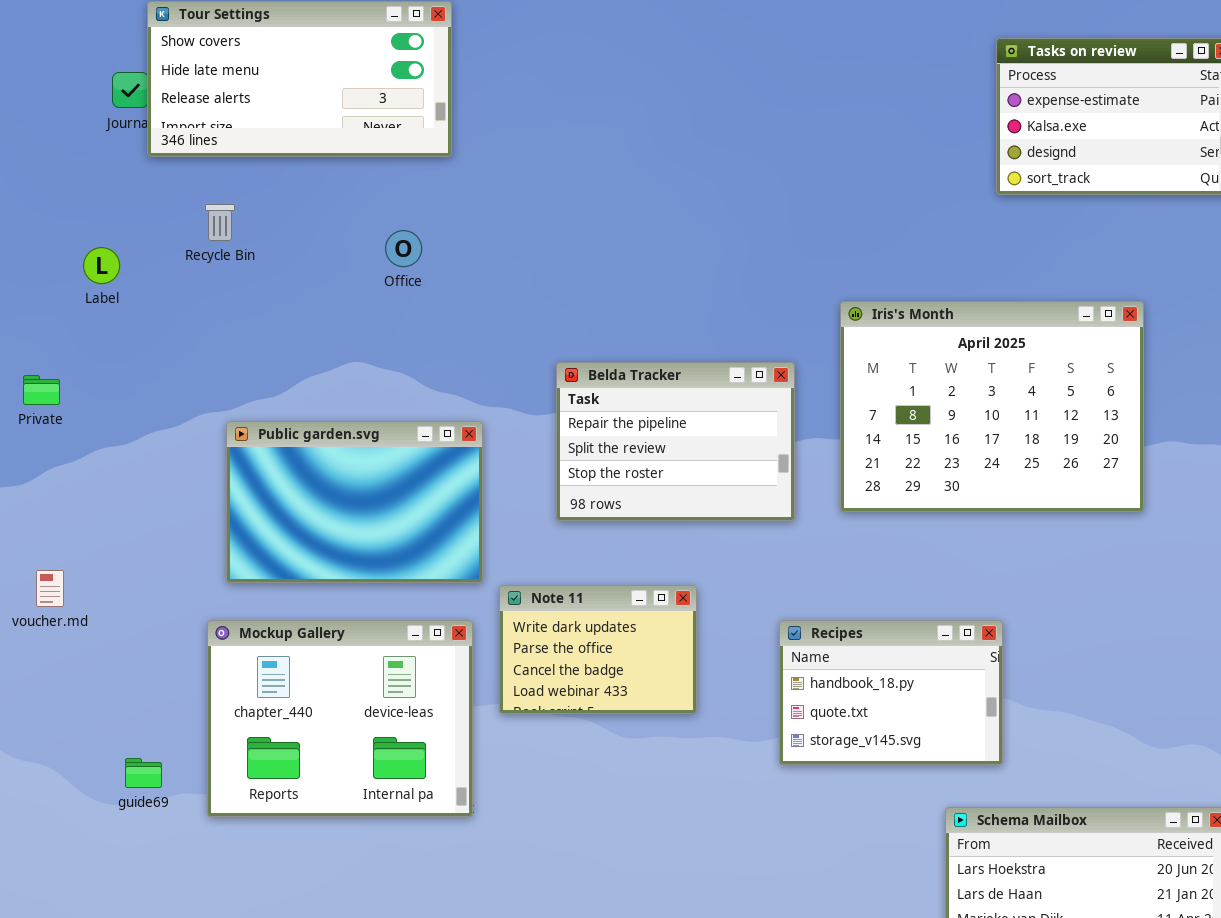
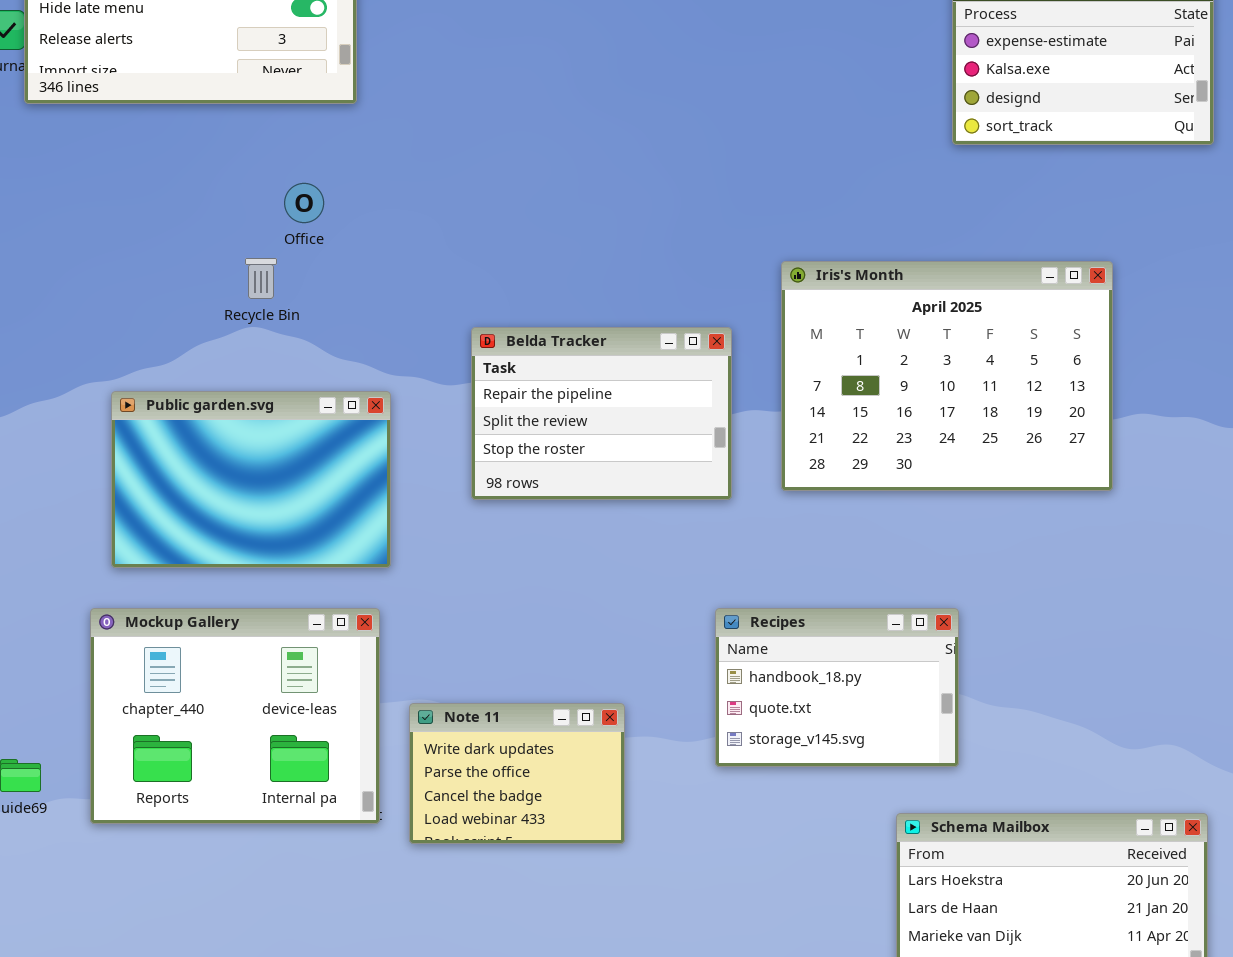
Recycle Bin: [205,204,235,241] -> [245,258,277,299], moved
Note 11: [499,585,697,714] -> [409,703,625,844], moved

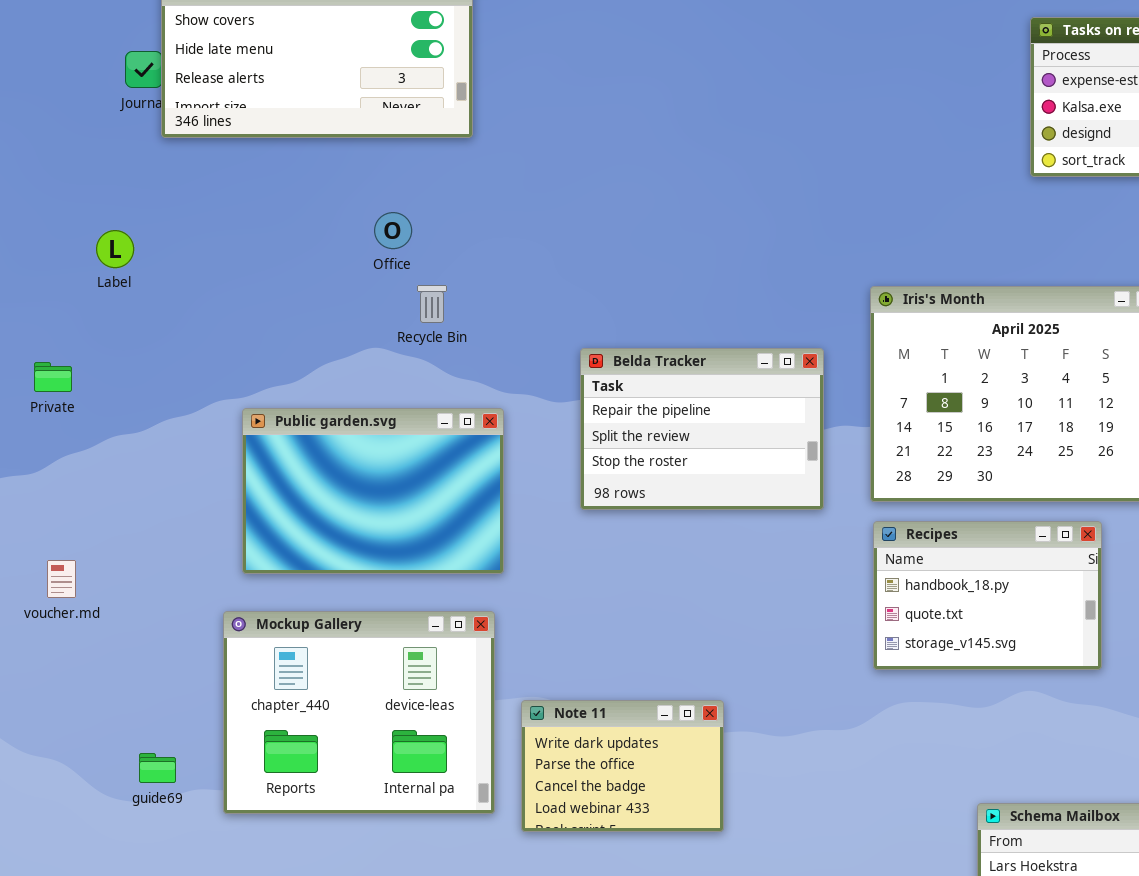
Office: [284,183,324,223] -> [374,212,412,249], moved
Recycle Bin: [245,258,277,299] -> [417,285,447,323], moved
Recipes: [715,608,959,767] -> [873,521,1102,670], moved

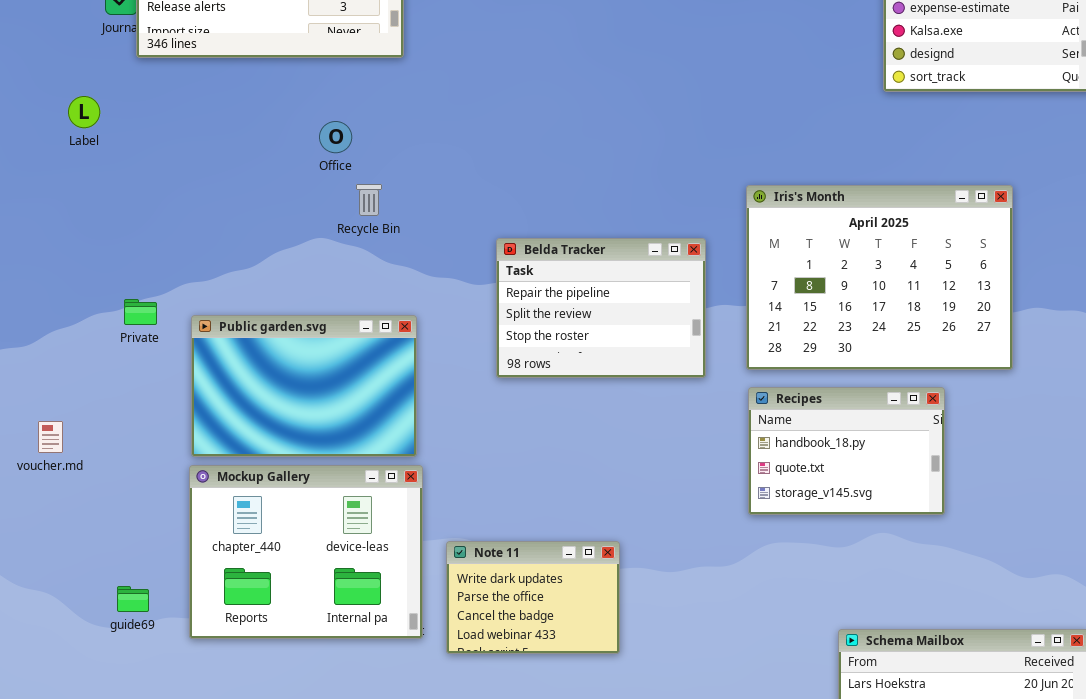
Label: [96,230,134,268] -> [68,96,100,128], moved
Private: [34,362,72,392] -> [124,299,157,325], moved
Public garden.svg: [242,408,504,574] -> [191,315,417,457], moved

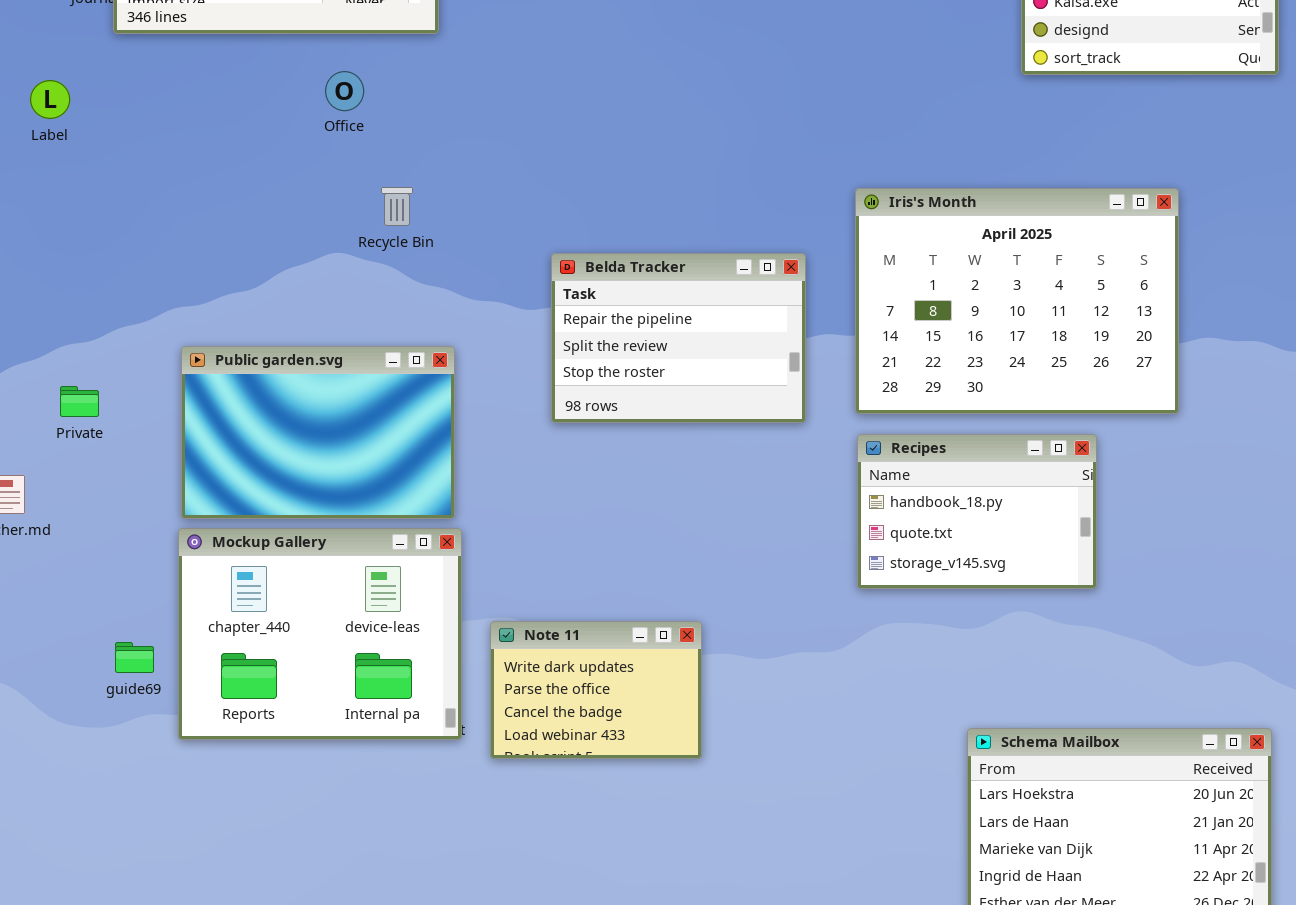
Office: [319,121,352,153] -> [325,71,364,111], moved
Private: [124,299,157,325] -> [60,386,99,417], moved
guide69: [117,586,149,612] -> [115,642,154,673], moved

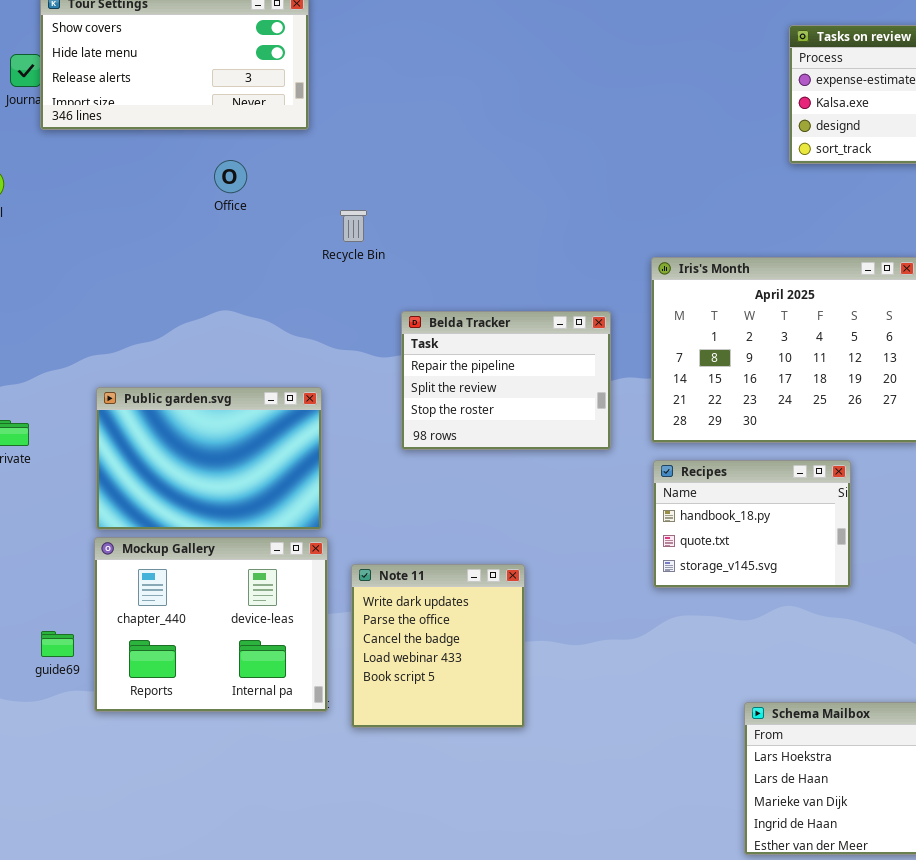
Recycle Bin: [381,187,413,226] -> [340,210,367,242], moved
Note 11: [490,621,702,759] -> [351,564,525,728], resized

